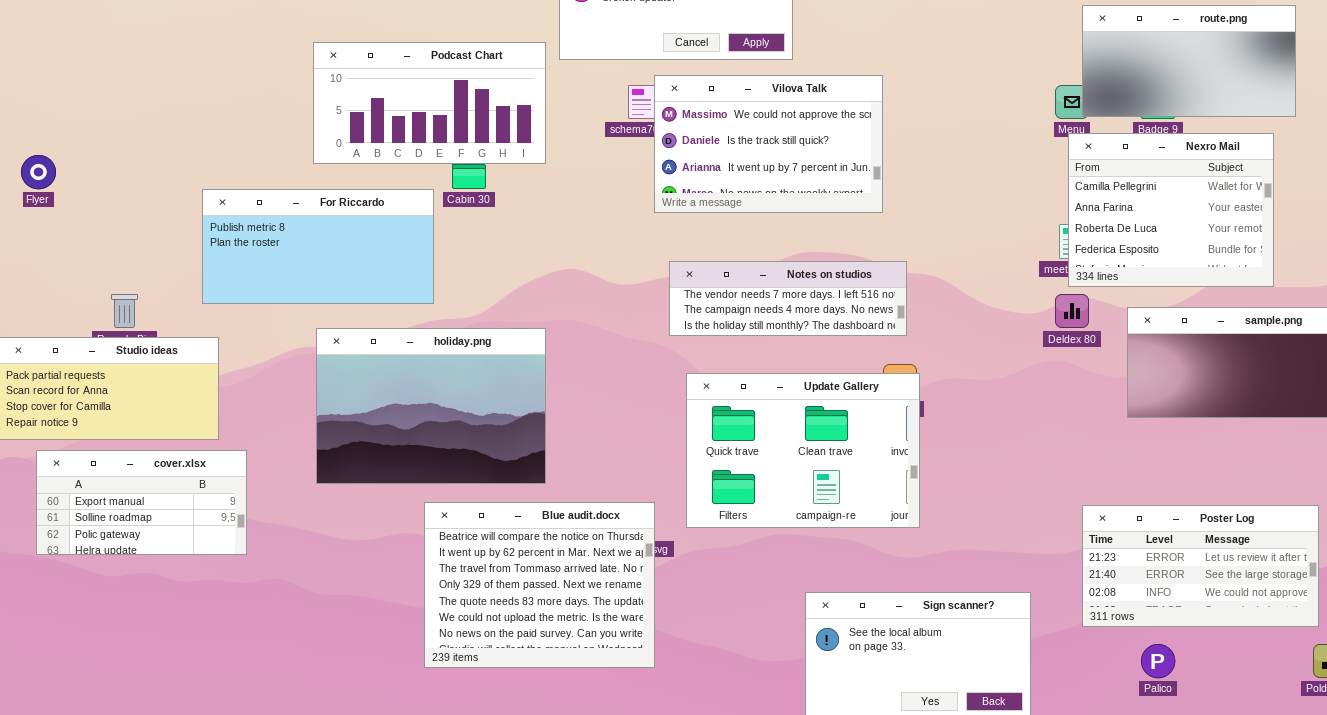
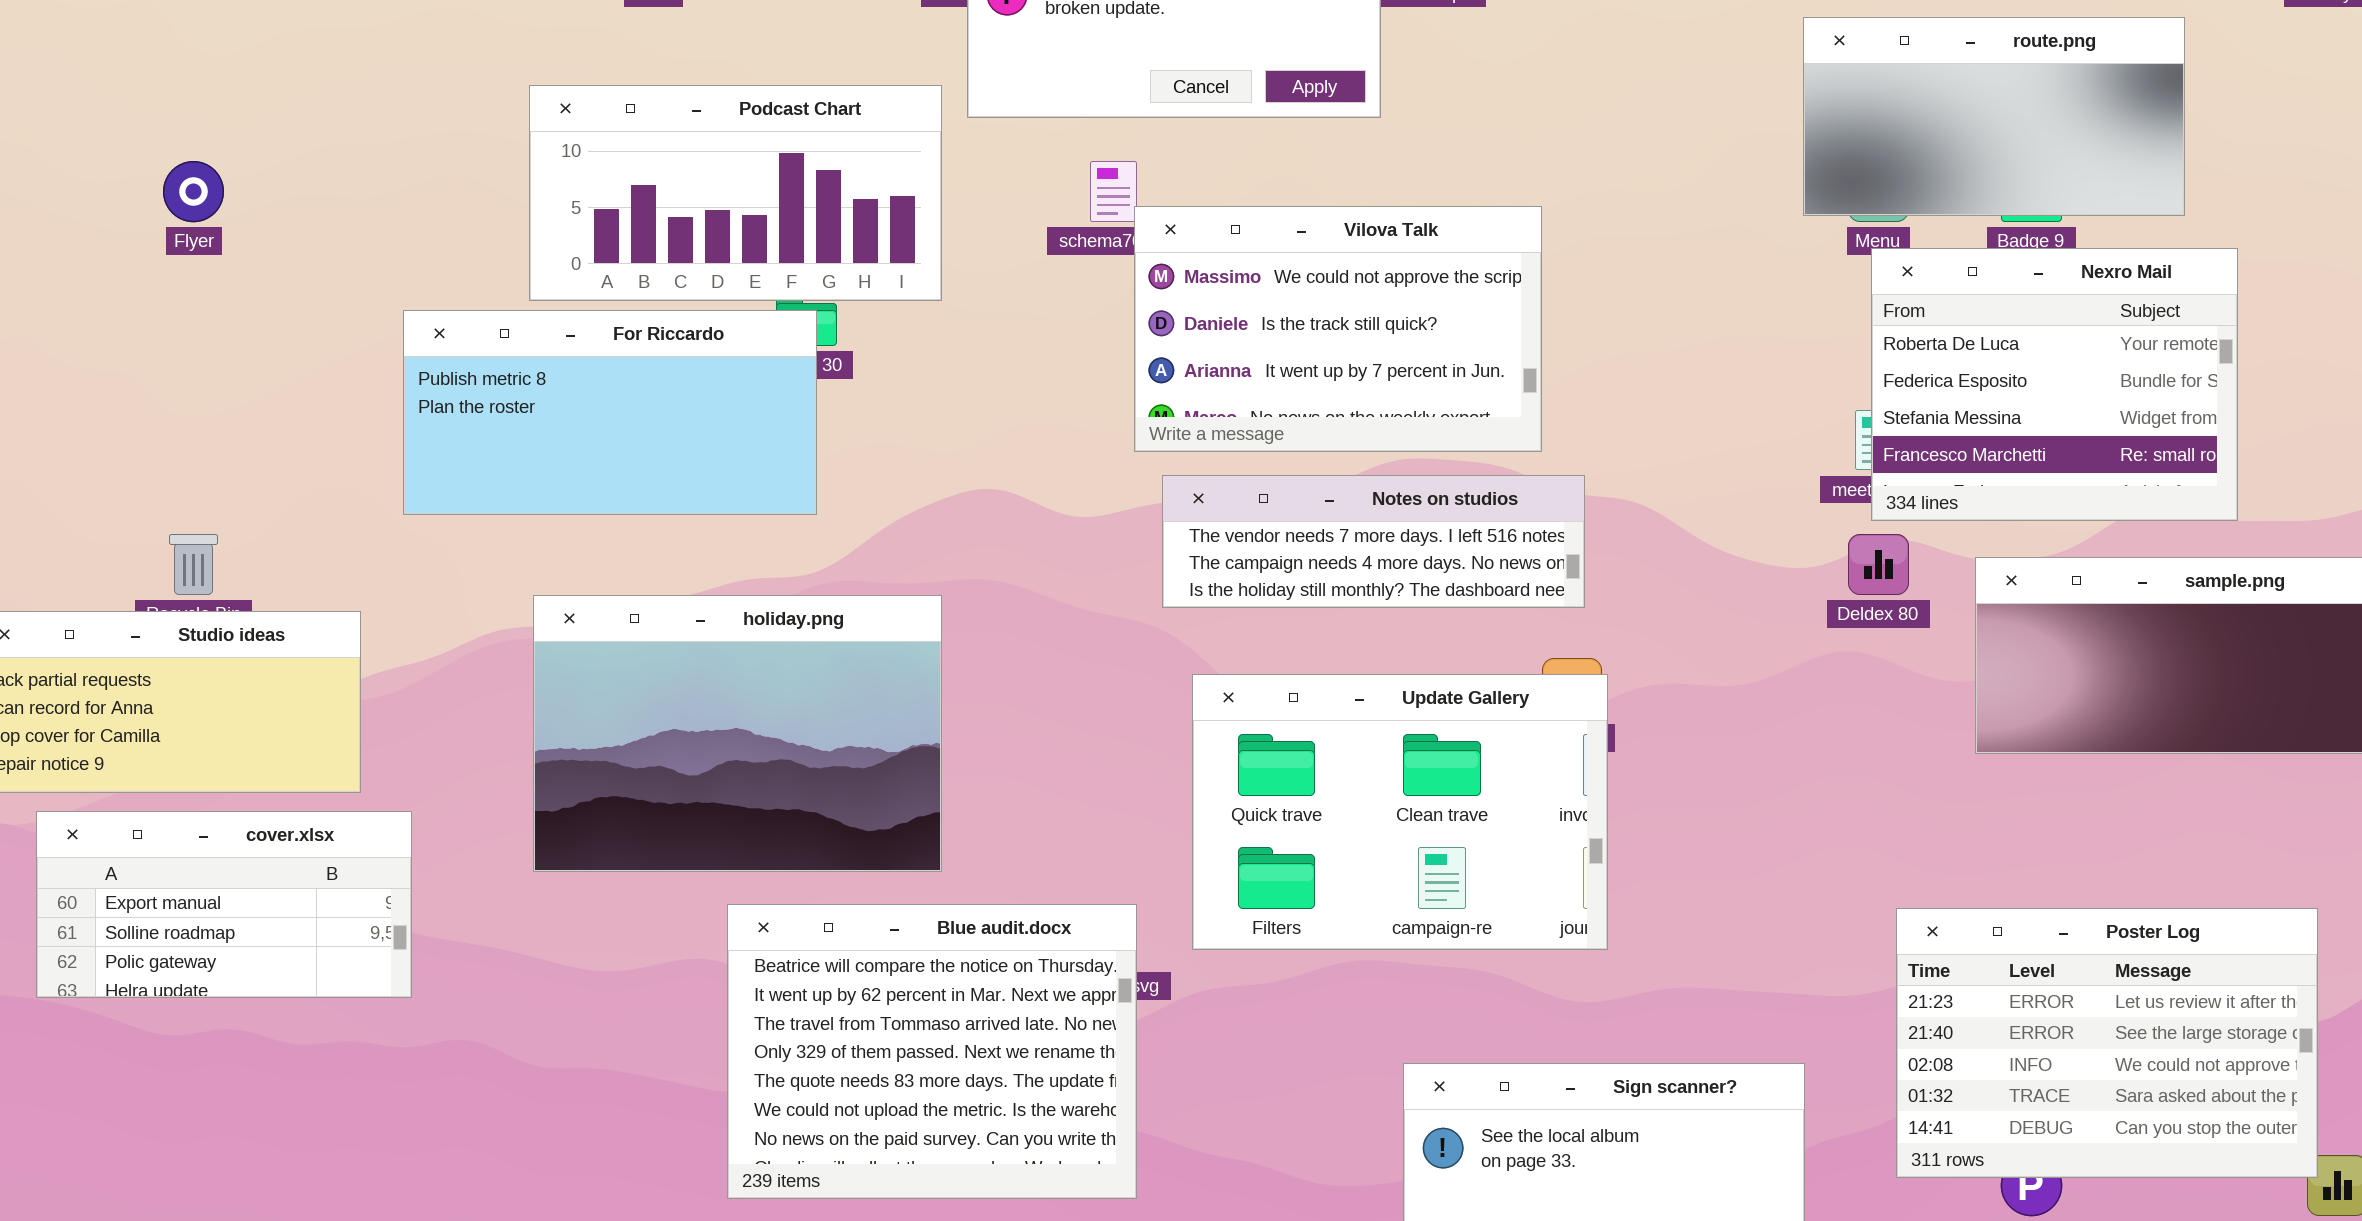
route.png: [1082,5,1296,117] -> [1803,17,2185,216], moved
Vilova Talk: [654,75,883,213] -> [1134,206,1542,452], moved
Nexro Mail: [1068,133,1274,287] -> [1871,248,2238,521], scrolled down 2 rows
Flyer: [21,155,56,189] -> [163,161,224,222], moved
For Riccardo: [202,189,434,304] -> [403,310,817,515], moved
Poster Log: [1082,505,1319,627] -> [1896,908,2318,1178], resized

